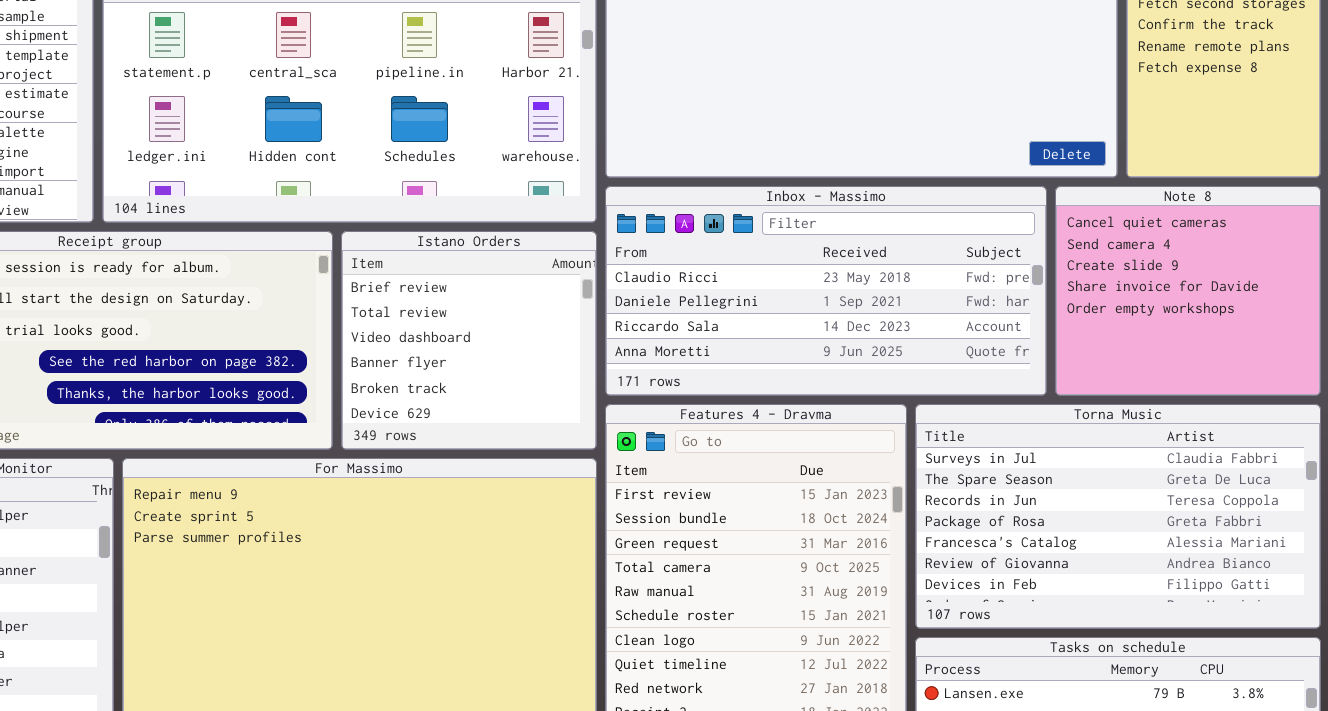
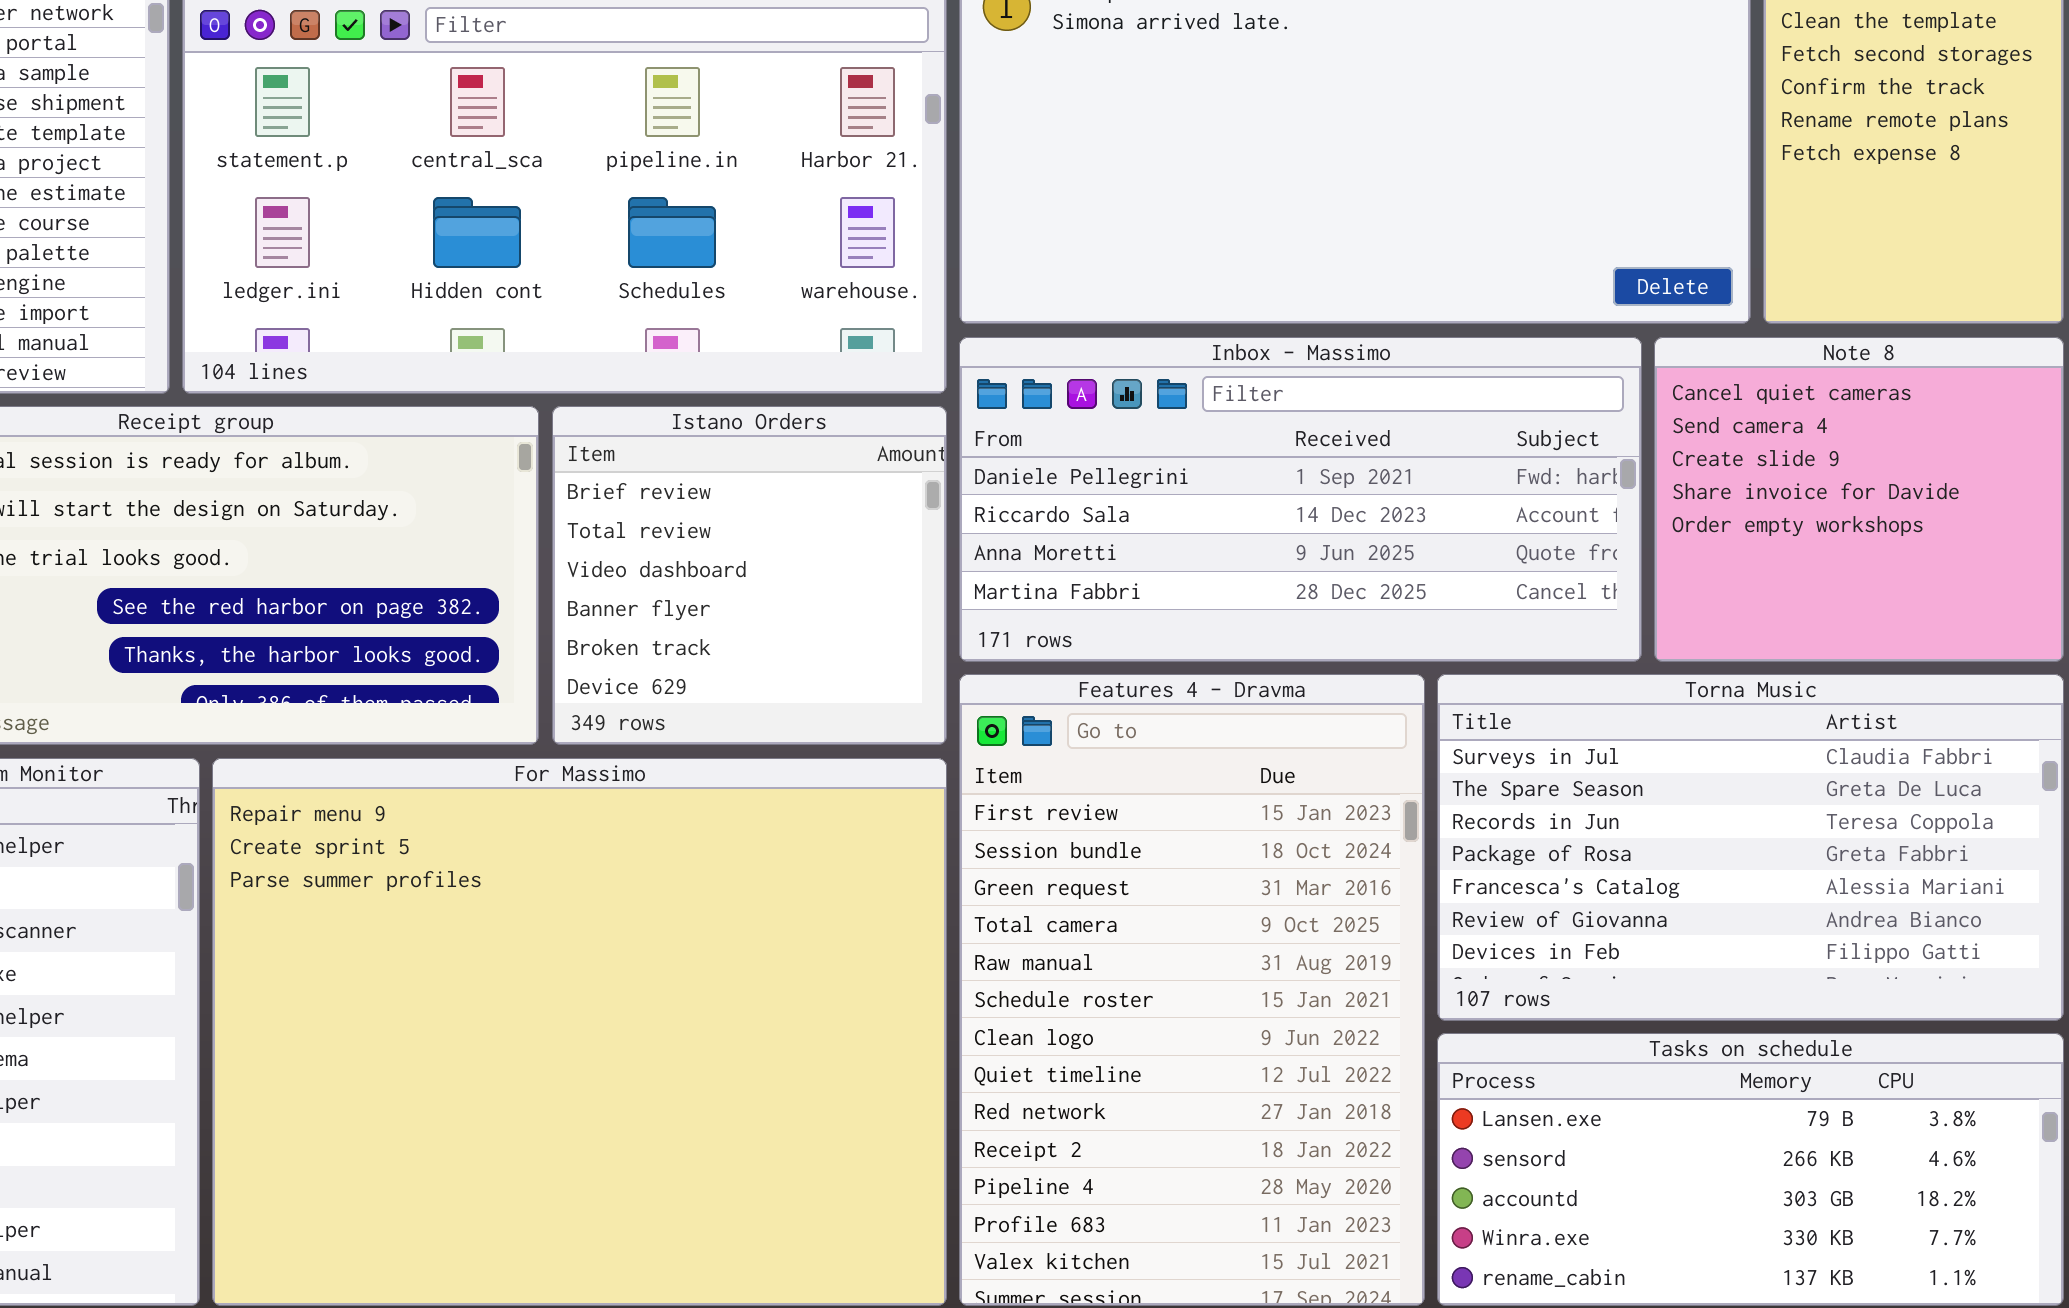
Inbox - Massimo: [605,186,1047,396] -> [959,337,1642,662], scrolled down 1 row

